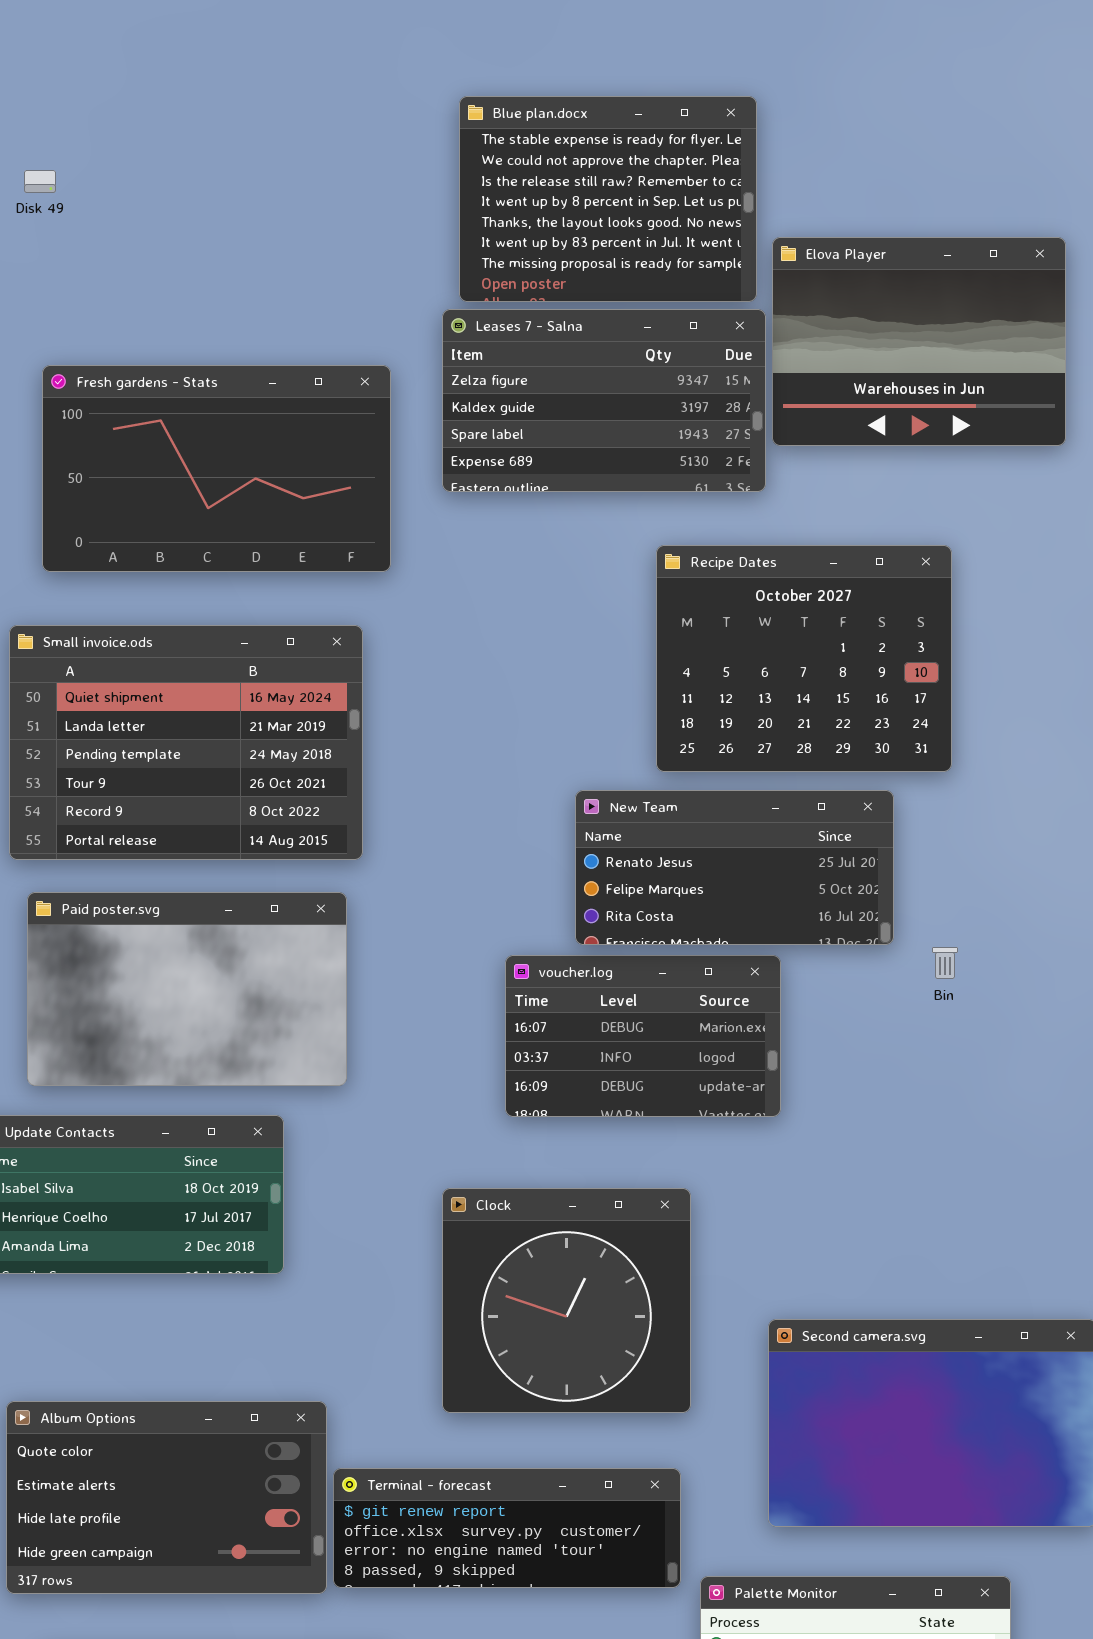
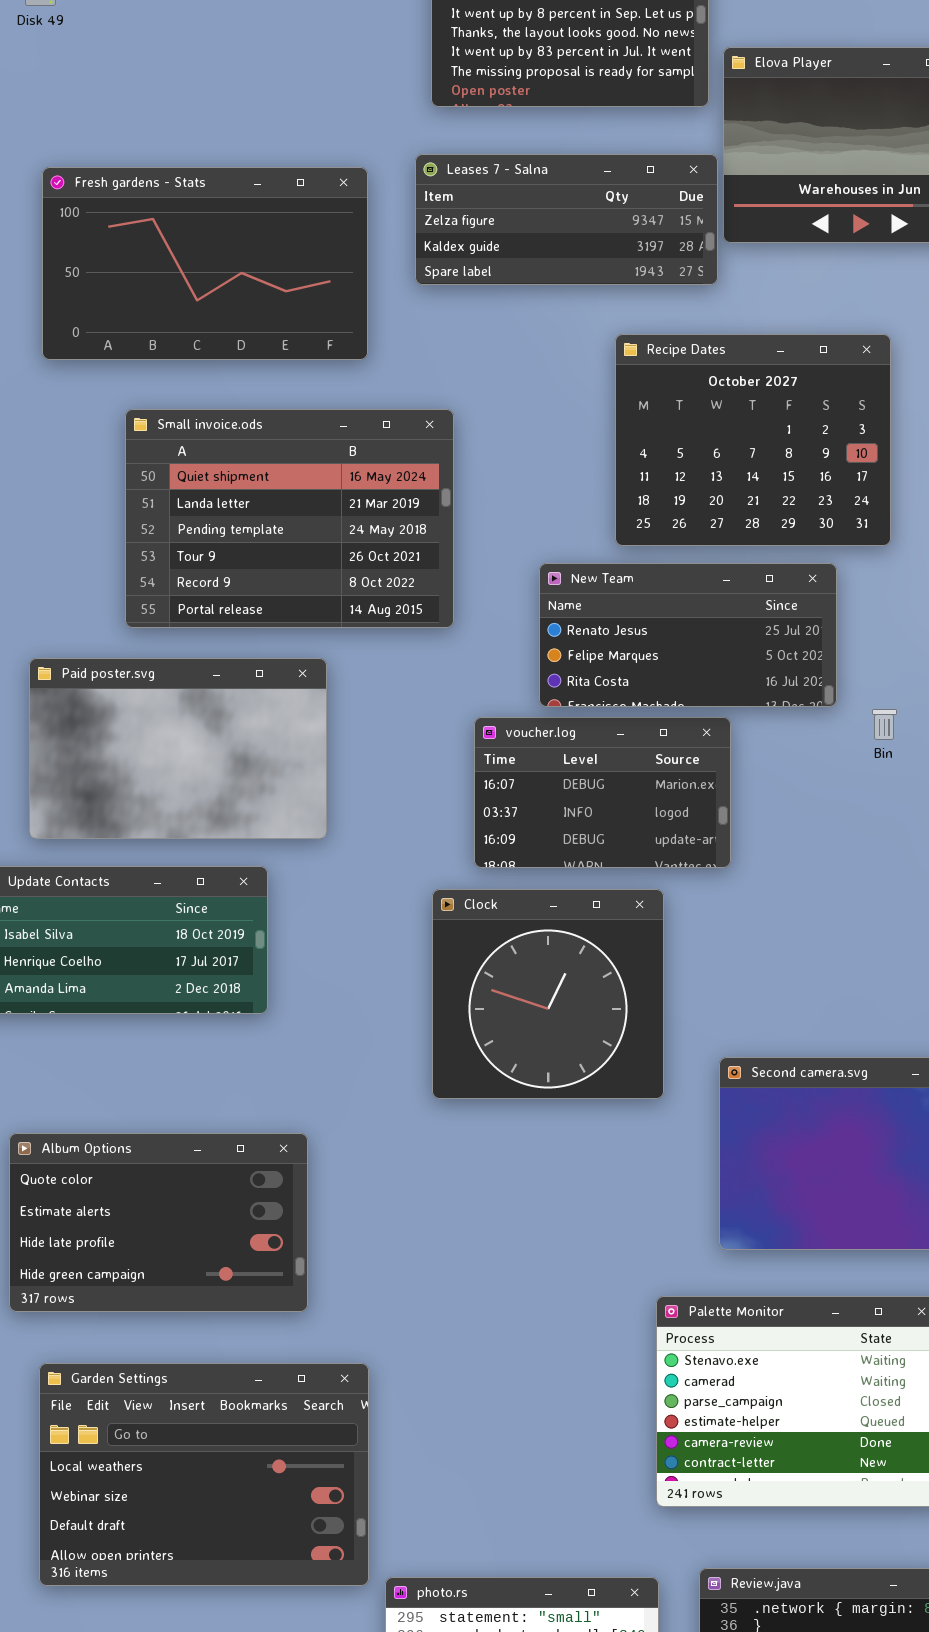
Leases 7 - Salna: [442,309,766,492] -> [415,154,718,285], resized
Small invoice.ods: [9,625,363,860] -> [125,409,454,628], moved
Clock: [442,1188,691,1413] -> [432,889,664,1099], moved
Terminal - forecast: [333,1468,681,1588] -> none, closed

